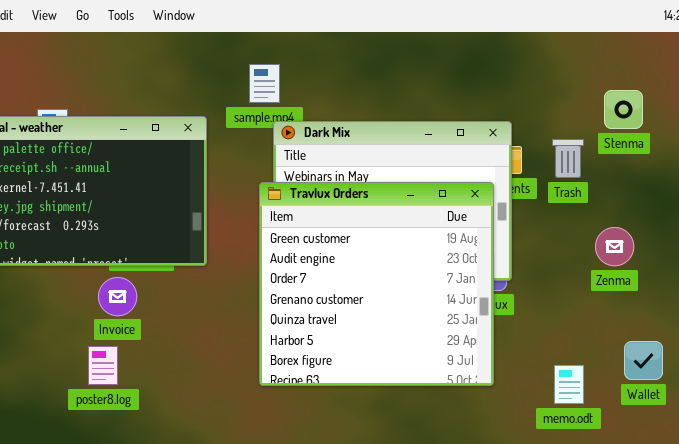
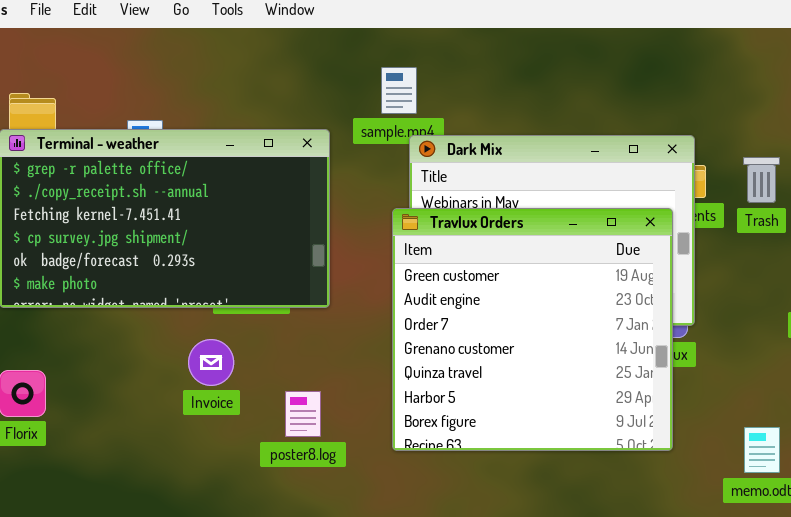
Invoice: [98,277,137,316] -> [188,339,234,386], moved
poster8.log: [88,346,118,385] -> [285,391,321,437], moved

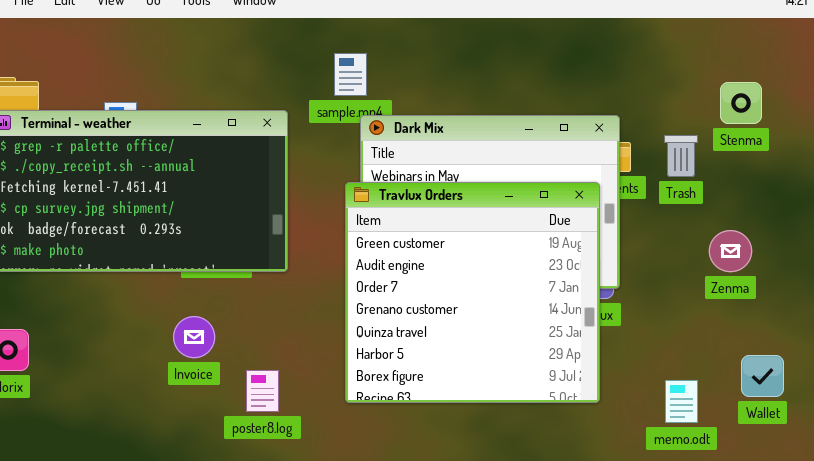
Invoice: [188,339,234,386] -> [173,316,215,358], moved
poster8.log: [285,391,321,437] -> [246,370,279,412], moved

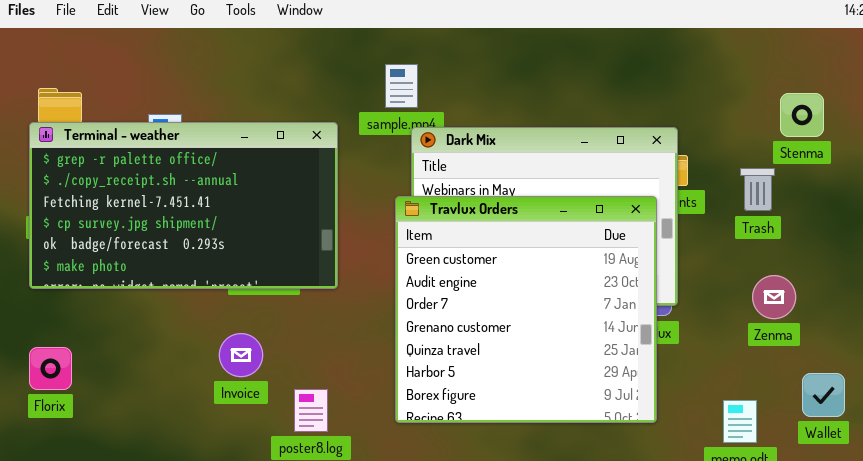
Trash: [664,135,698,177] -> [740,168,775,211], moved
Zenma: [709,230,752,272] -> [752,275,796,319], moved

